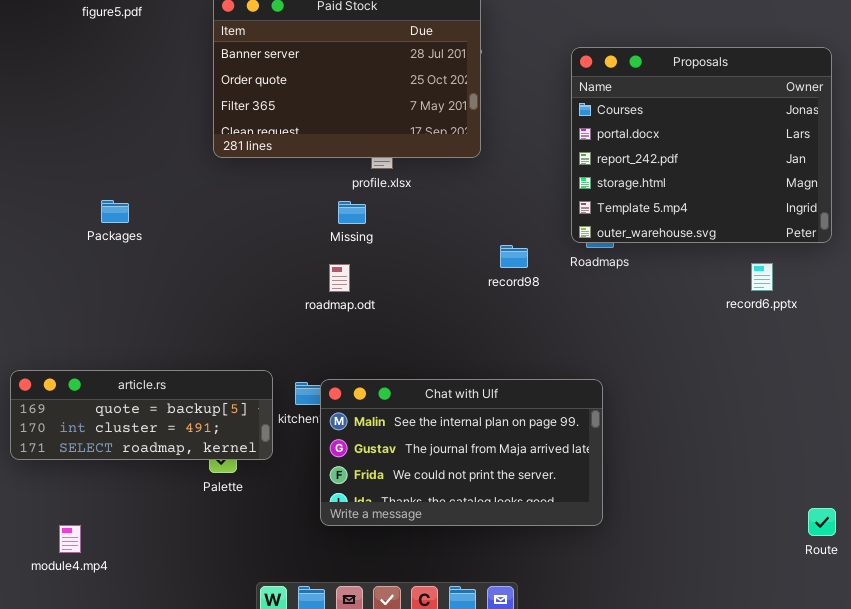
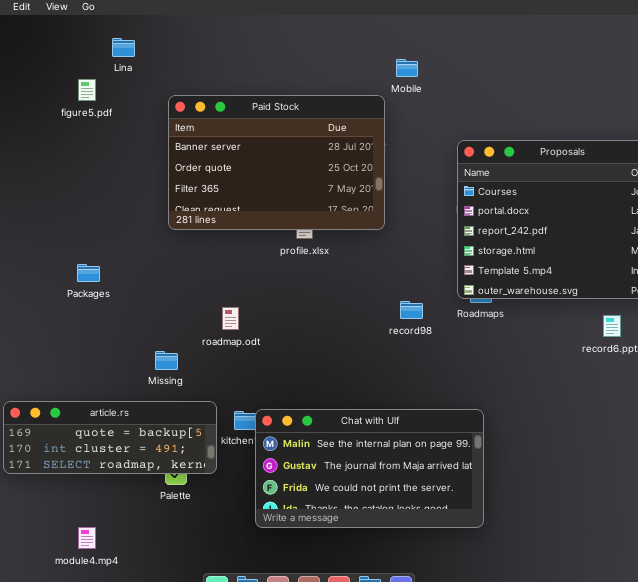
Missing: [338,201,366,224] -> [155,351,178,370], moved
roadmap.odt: [329,264,350,292] -> [222,307,239,330], moved
module4.mp4: [59,525,81,553] -> [78,527,96,549], moved

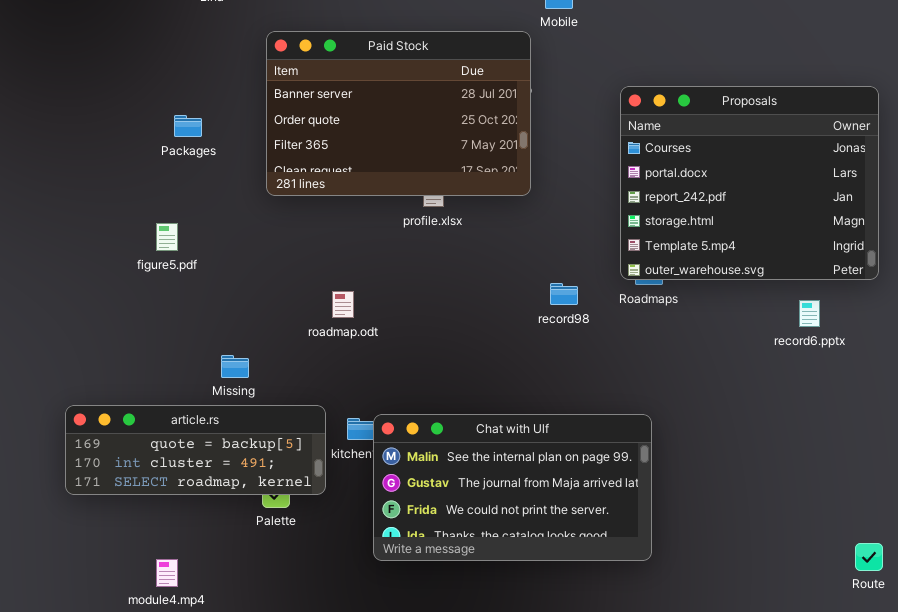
figure5.pdf: [78,79,96,101] -> [156,223,178,251], moved
Packages: [77,264,100,282] -> [174,115,202,137], moved
Missing: [155,351,178,370] -> [221,355,249,378], moved

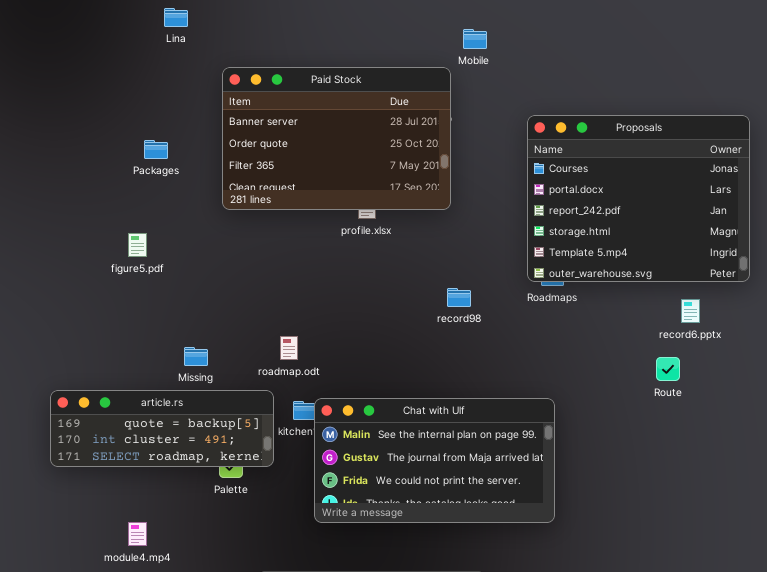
record98: [550,283,578,305] -> [447,288,471,307], moved
roadmap.odt: [332,291,354,318] -> [280,336,298,360], moved
Route: [855,543,883,571] -> [656,357,680,381], moved

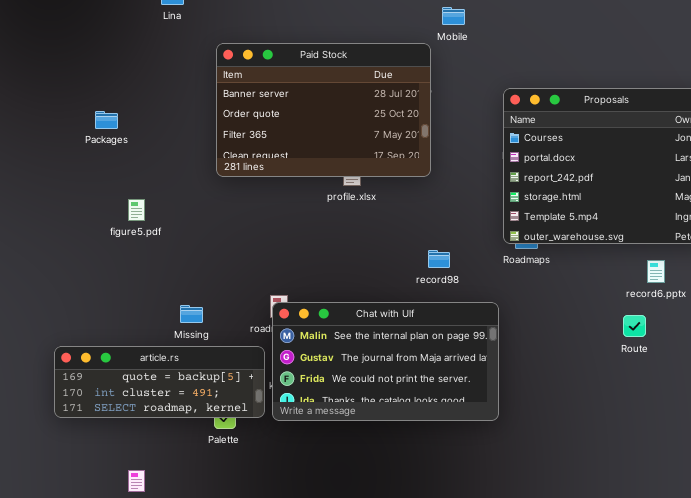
Packages: [144,140,168,159] -> [95,111,118,129], moved
Chat with Ulf: [314,398,555,523] -> [272,302,499,421], moved

